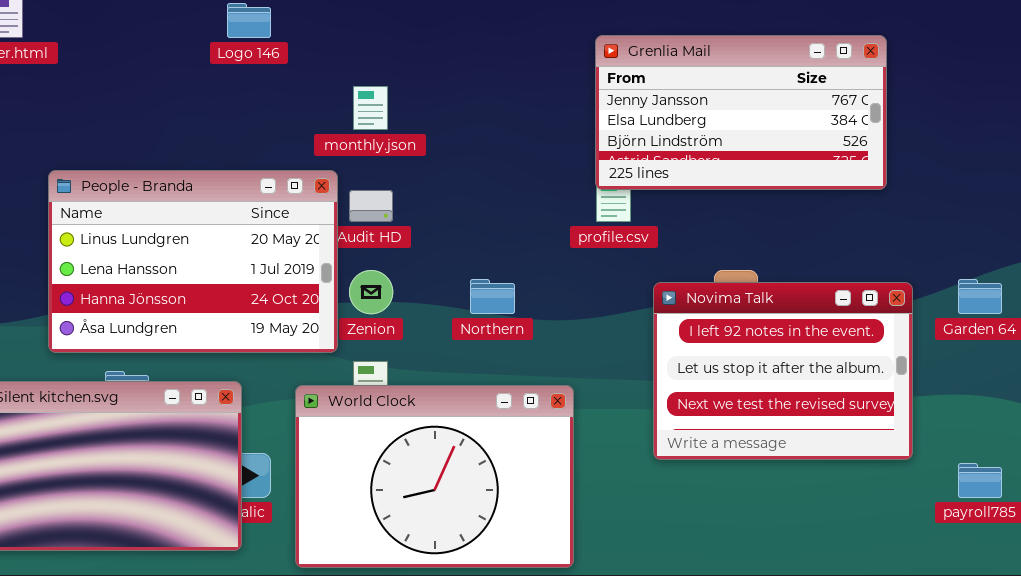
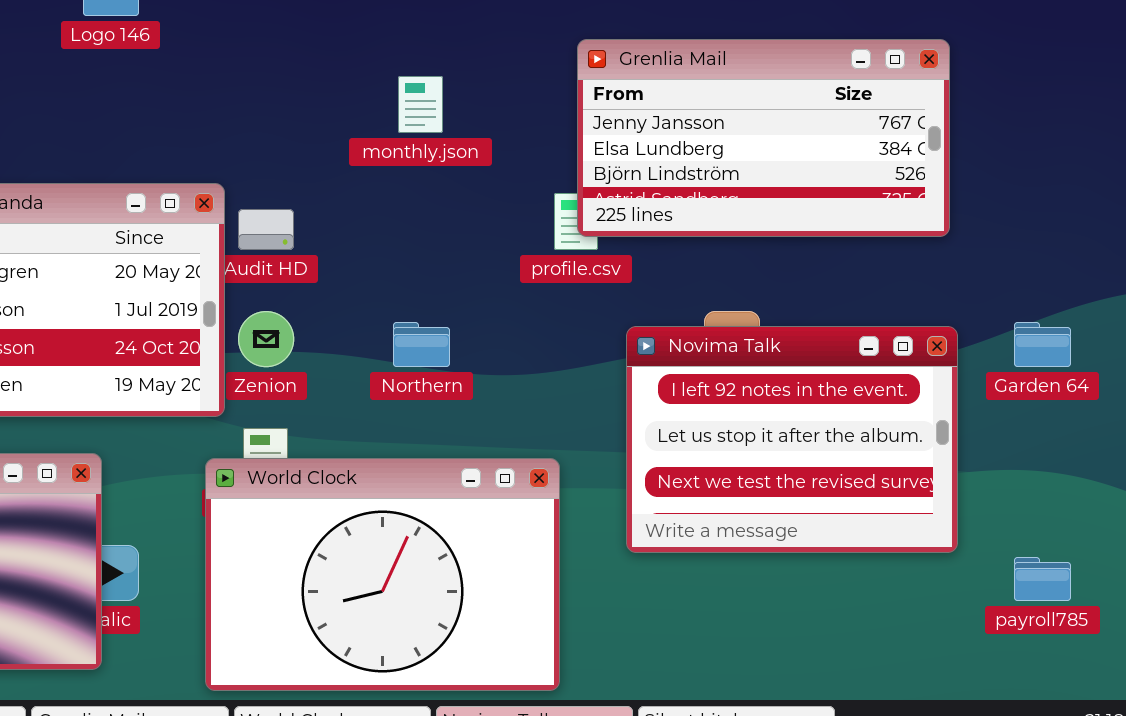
Grenlia Mail: [595,35,887,190] -> [577,39,950,237], moved
monthly.json: [353,86,388,130] -> [398,76,443,133], moved
World Clock: [295,385,574,568] -> [205,458,560,691], moved

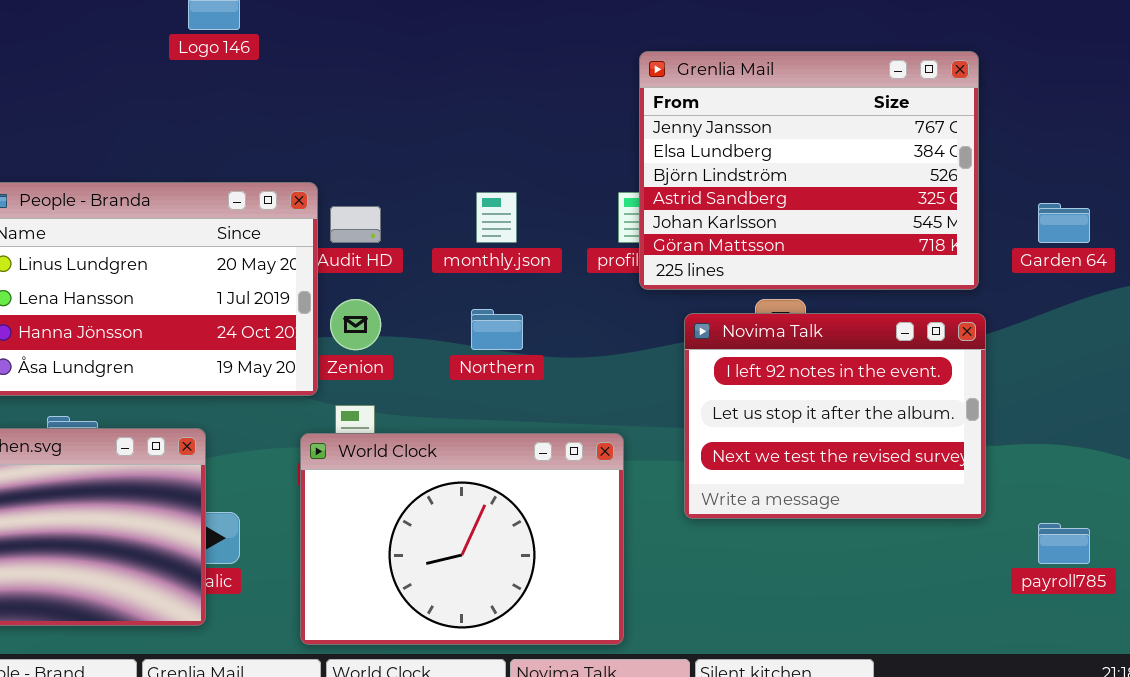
Grenlia Mail: [577,39,950,237] -> [639,51,979,290], resized
monthly.json: [398,76,443,133] -> [476,192,517,243], moved
Garden 64: [1014,322,1071,367] -> [1038,203,1090,243], moved

